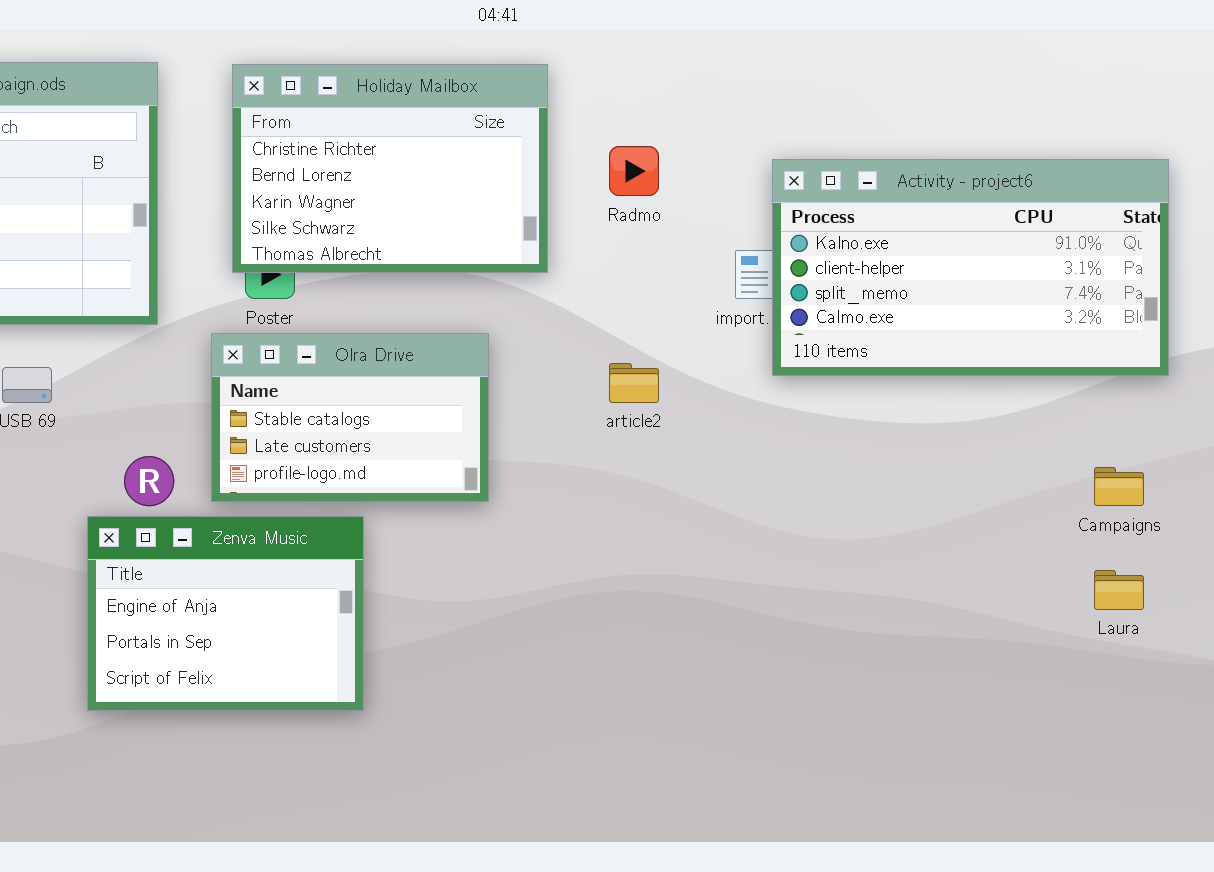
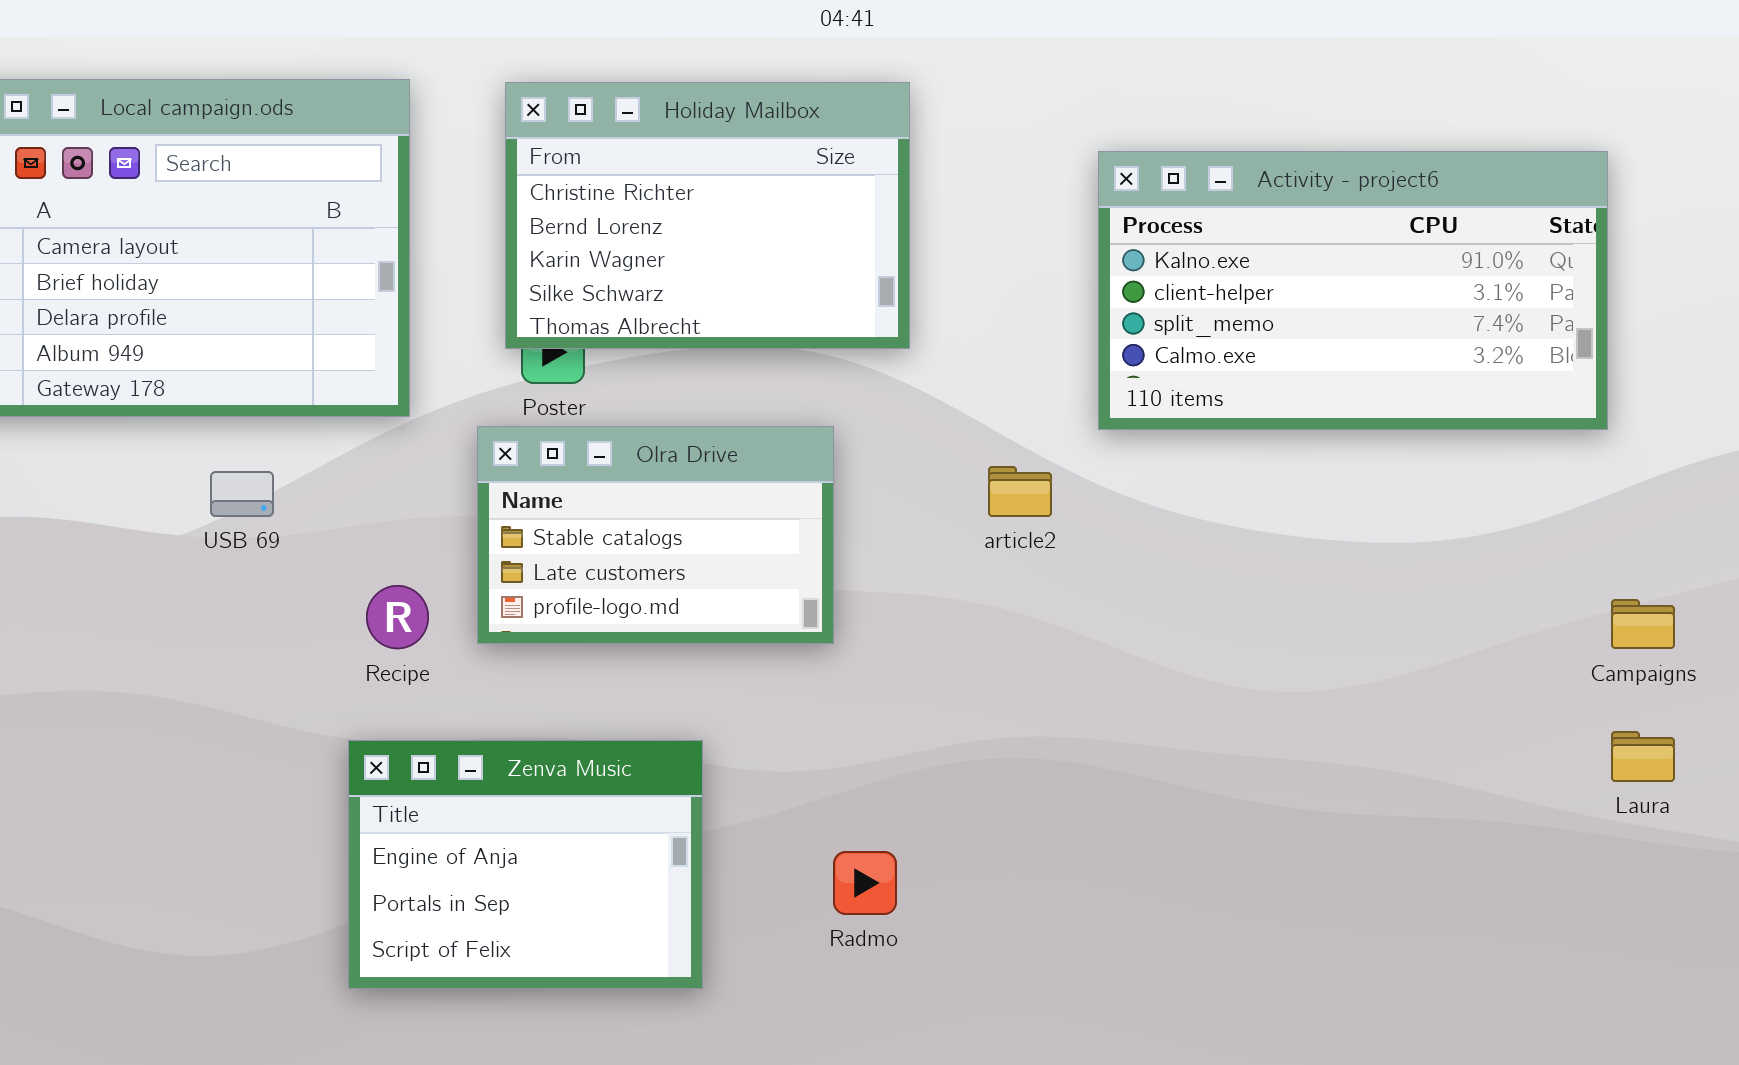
Radmo: [609,146,659,196] -> [833,851,897,915], moved
Activity - project6: [772,159,1169,376] -> [1098,151,1608,430], moved
Zenva Music: [87,516,364,711] -> [348,740,703,989], moved

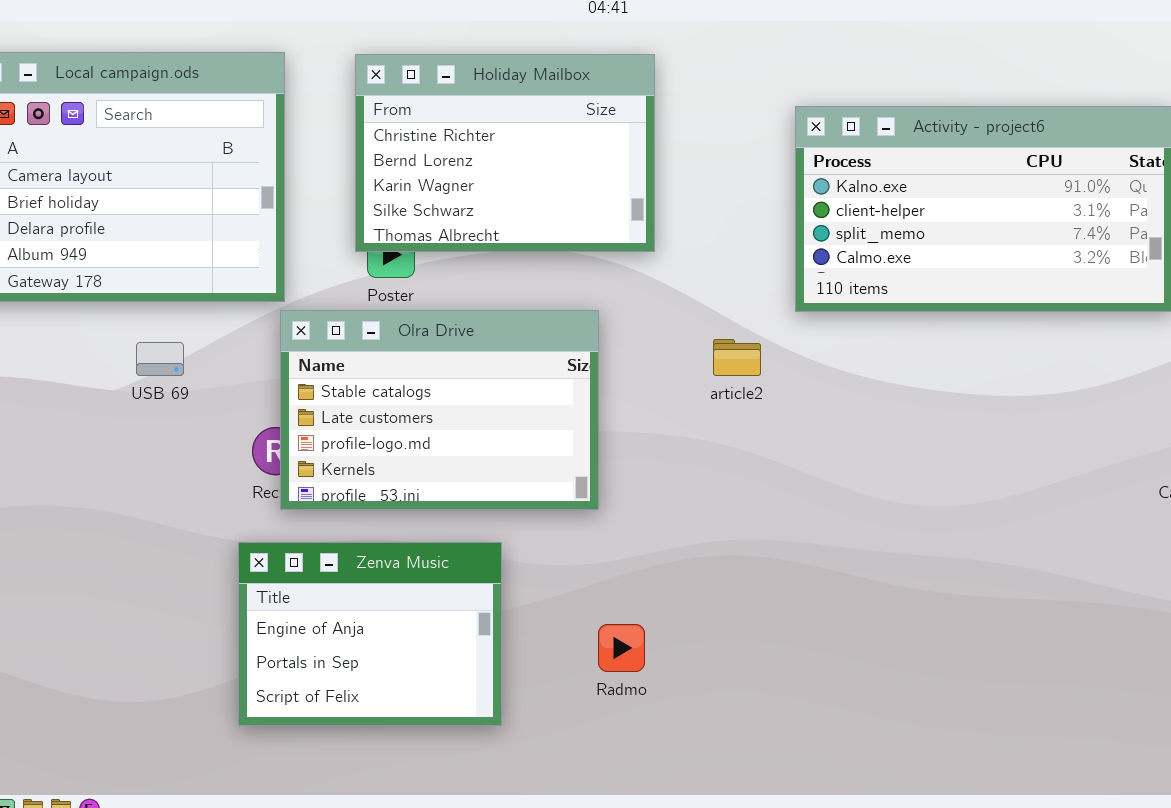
Olra Drive: [477,426,834,644] -> [280,310,599,510], resized

